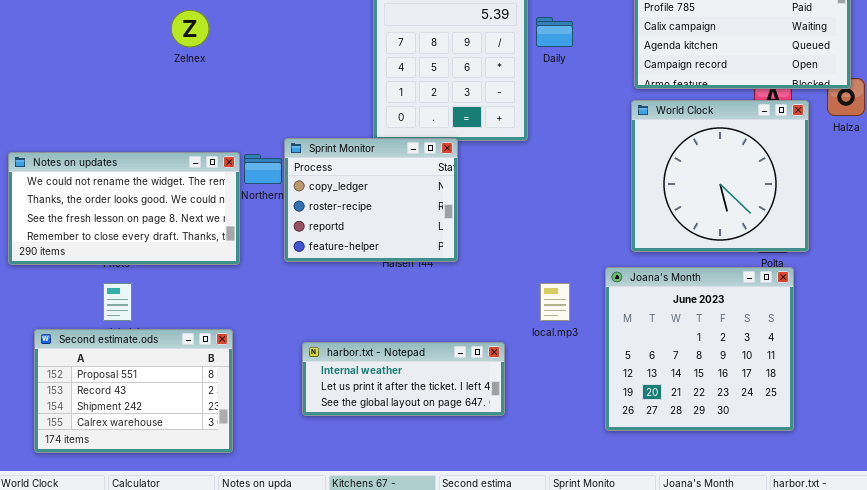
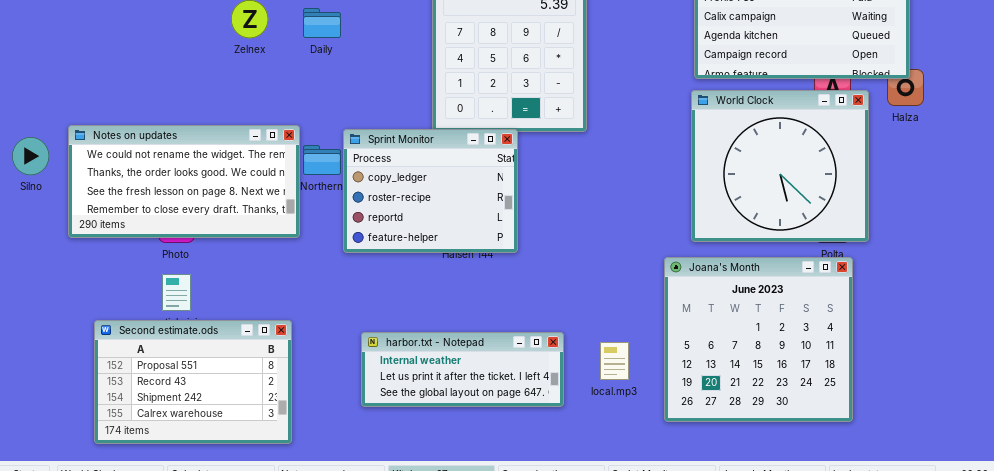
Daily: [536,17,573,47] -> [303,8,341,38], moved
Notes on updates: [8,152,240,265] -> [68,125,300,238], moved
local.mp3: [540,283,570,321] -> [600,342,629,380], moved

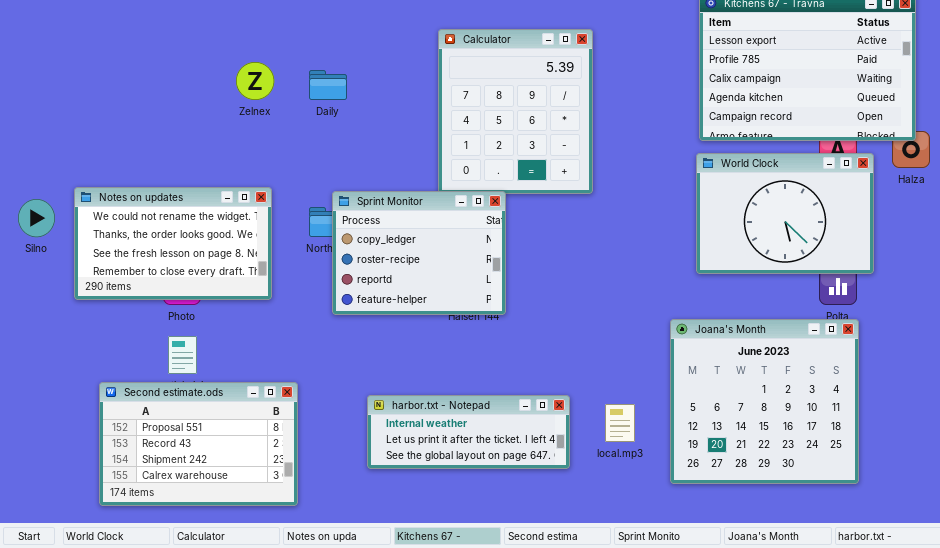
World Clock: [691,90,869,242] -> [696,153,874,274], resized
Notes on updates: [68,125,300,238] -> [74,187,272,300], resized
Sprint Monitor: [343,129,518,253] -> [332,191,506,315], moved

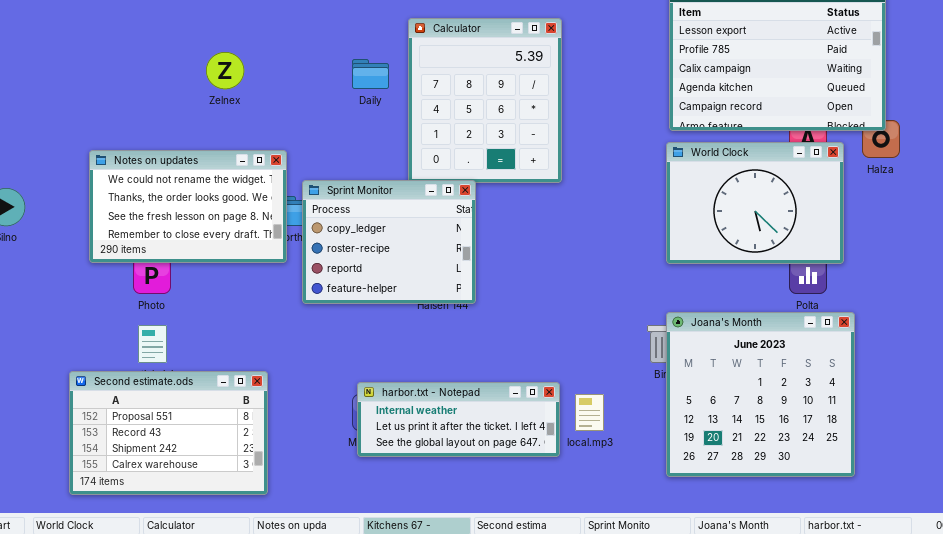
Daily: [309,70,347,100] -> [352,59,389,89], moved
Notes on updates: [74,187,272,300] -> [89,150,287,263], moved
Joana's Month: [670,319,859,484] -> [666,312,855,477], moved
harbor.txt - Notepad: [367,395,570,469] -> [357,382,560,457], moved

